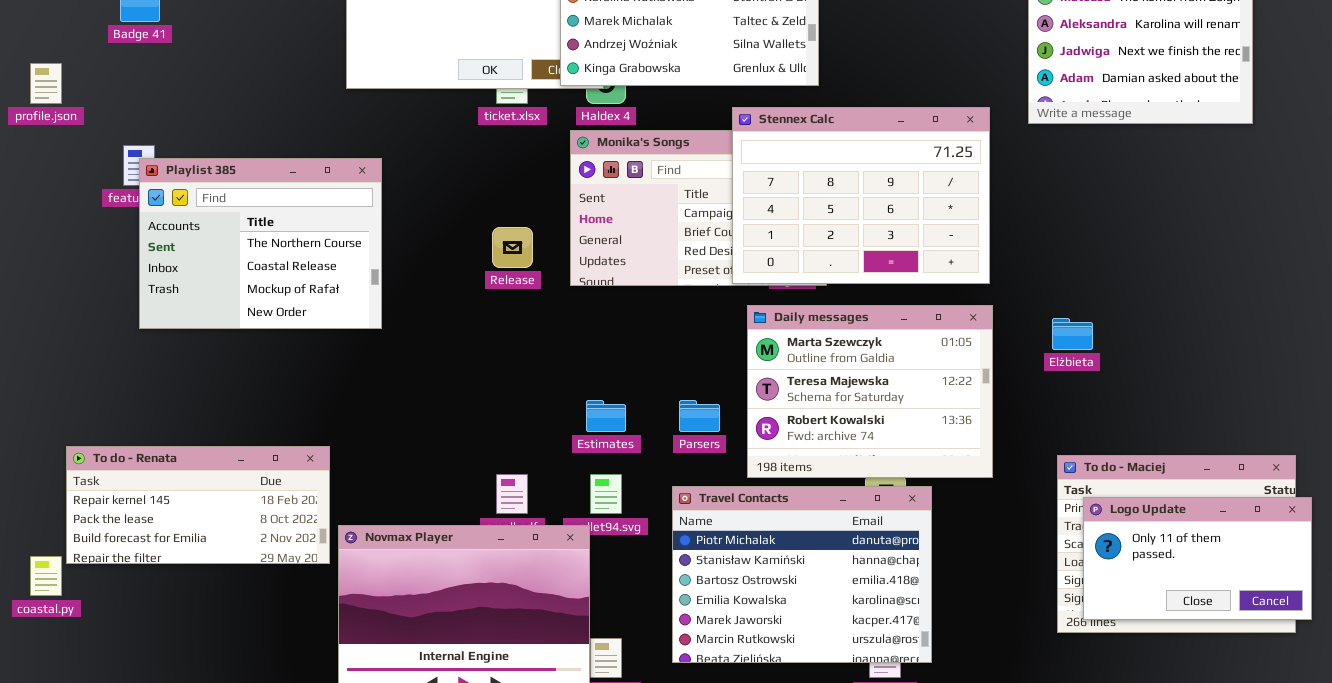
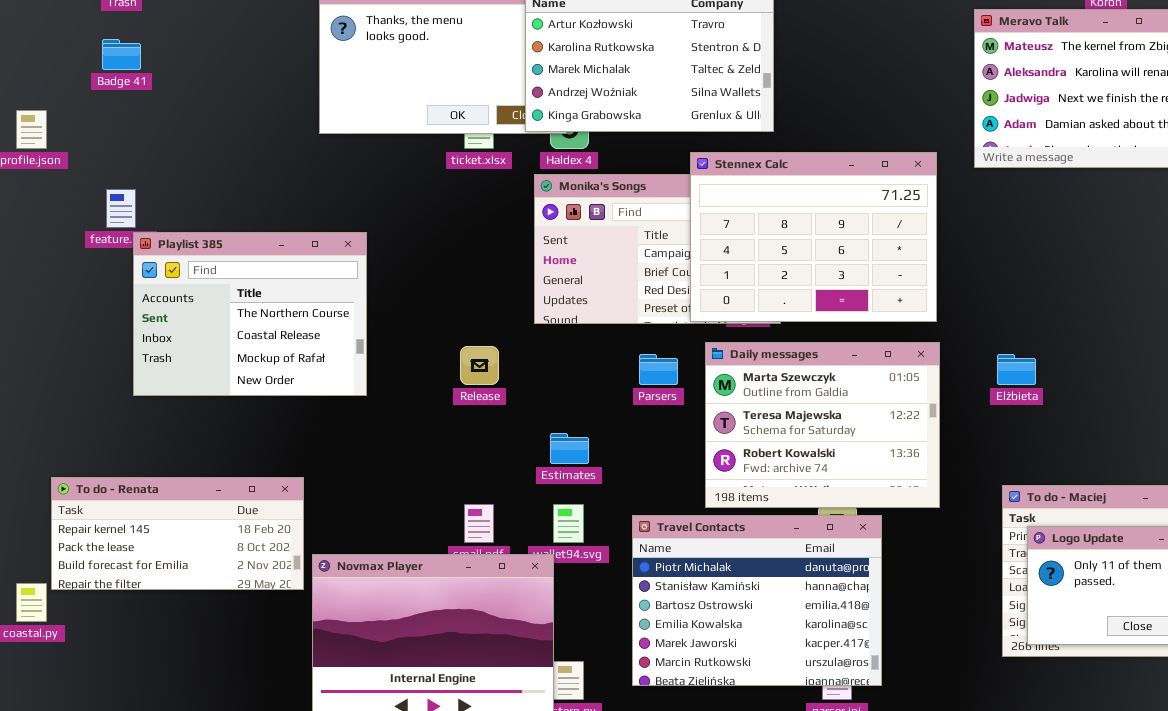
Playlist 385: [139,158,382,329] -> [133,232,367,396], moved
Release: [492,227,533,268] -> [460,346,499,385], moved
Parsers: [679,400,720,432] -> [639,354,678,385], moved

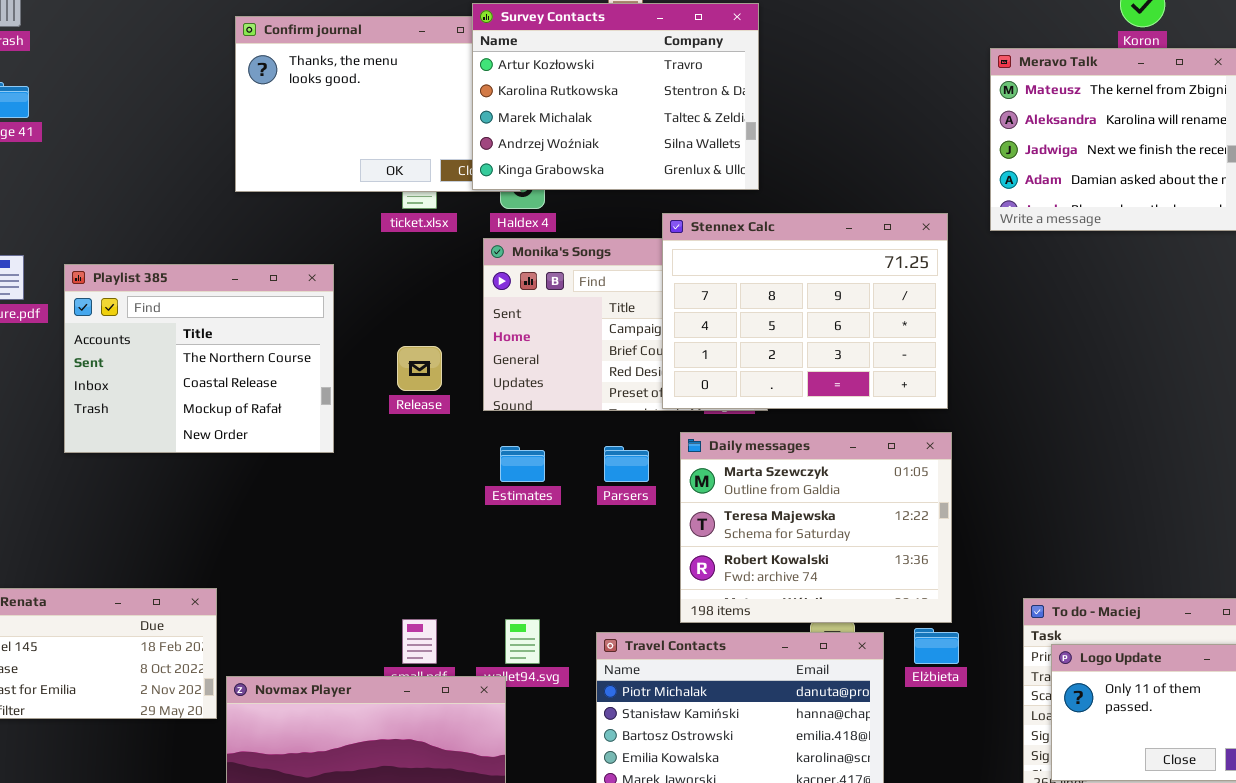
Playlist 385: [133,232,367,396] -> [64,264,334,453], moved
Release: [460,346,499,385] -> [397,346,442,391], moved
Elżbieta: [997,354,1036,385] -> [914,628,959,664], moved
Estimates: [550,433,589,464] -> [500,446,545,482], moved

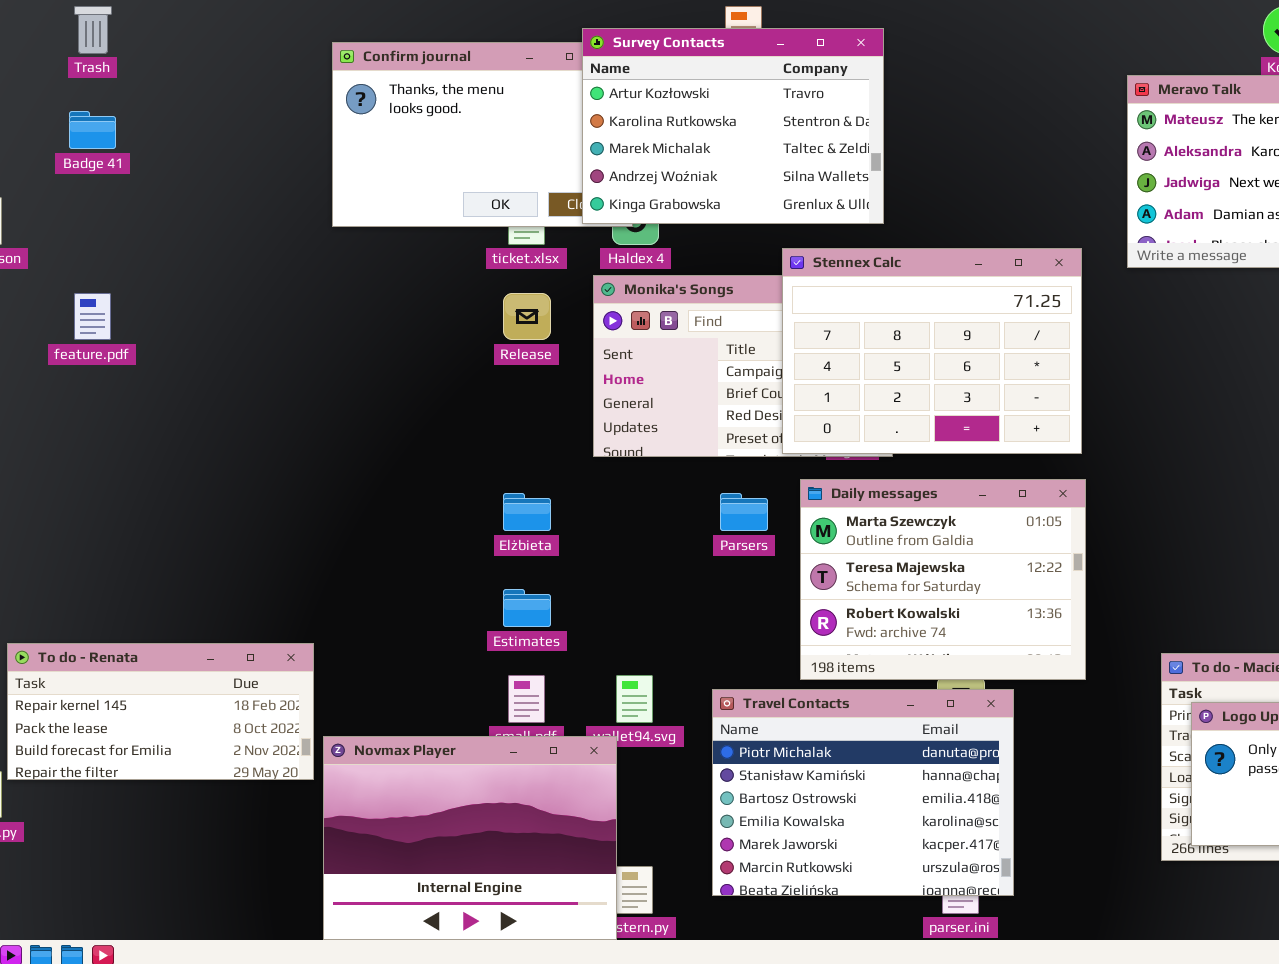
Playlist 385: [64,264,334,453] -> none, closed
Release: [397,346,442,391] -> [503,293,551,340], moved
Estimates: [500,446,545,482] -> [503,589,551,627], moved
Elżbieta: [914,628,959,664] -> [503,493,551,531], moved

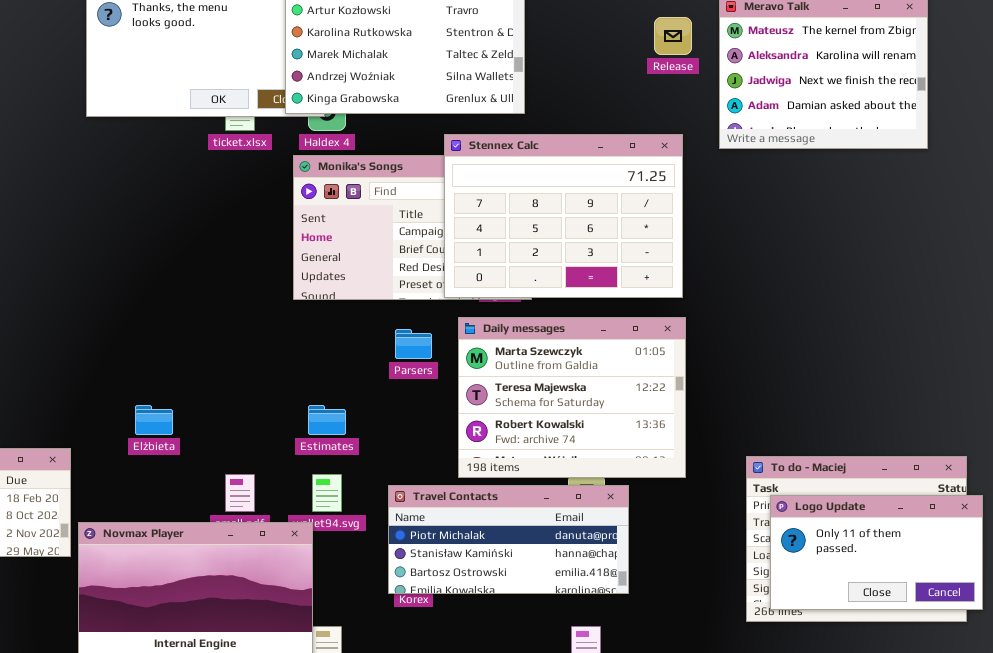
Release: [503,293,551,340] -> [654,17,692,55], moved
Elżbieta: [503,493,551,531] -> [135,405,173,435], moved
Estimates: [503,589,551,627] -> [308,405,346,435], moved
Travel Contacts: [712,689,1014,896] -> [388,485,629,594], resized

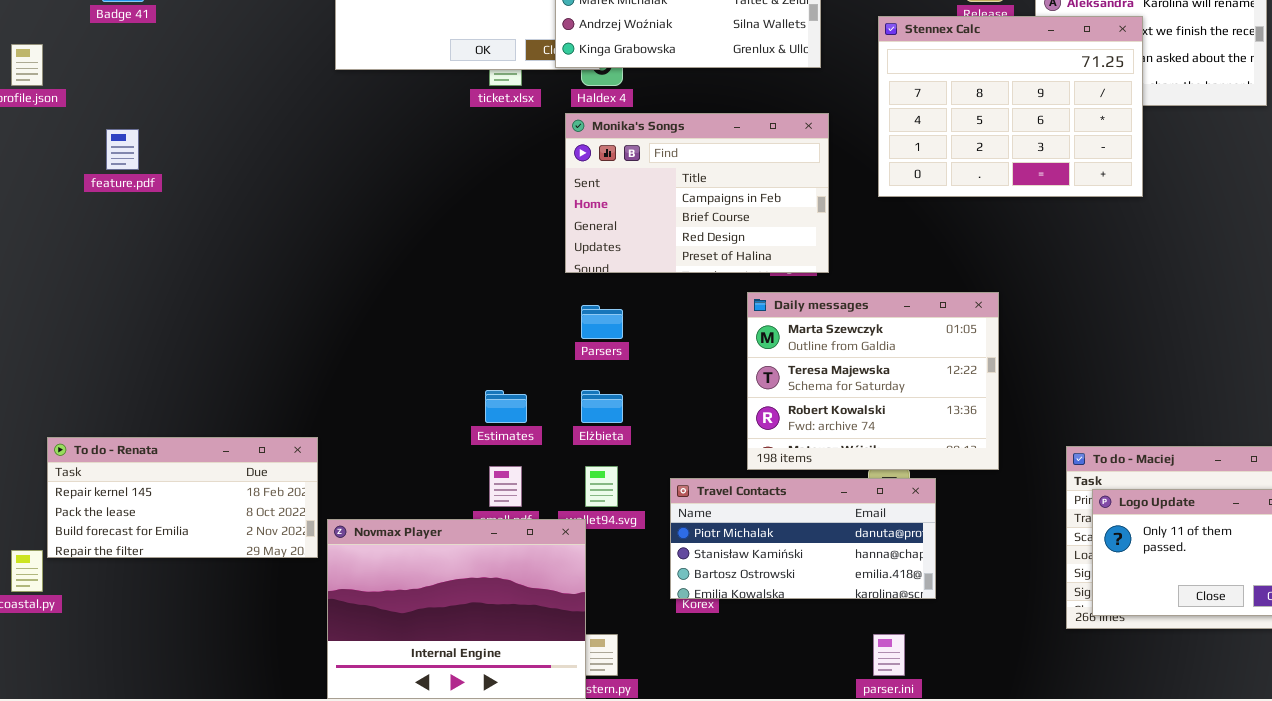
Stennex Calc: [444,134,683,298] -> [878,16,1143,197], moved
Parsers: [395,329,432,359] -> [581,305,623,339], moved
Elżbieta: [135,405,173,435] -> [581,390,623,423], moved
Estimates: [308,405,346,435] -> [485,390,527,423], moved

